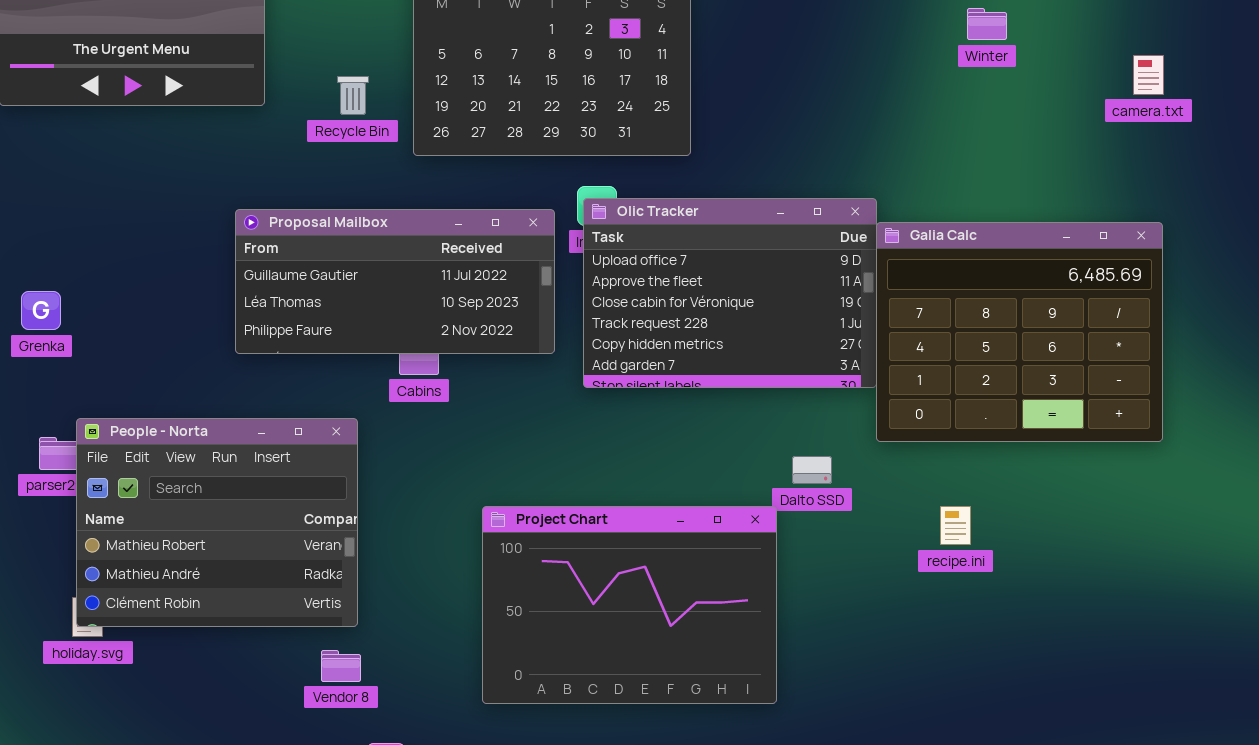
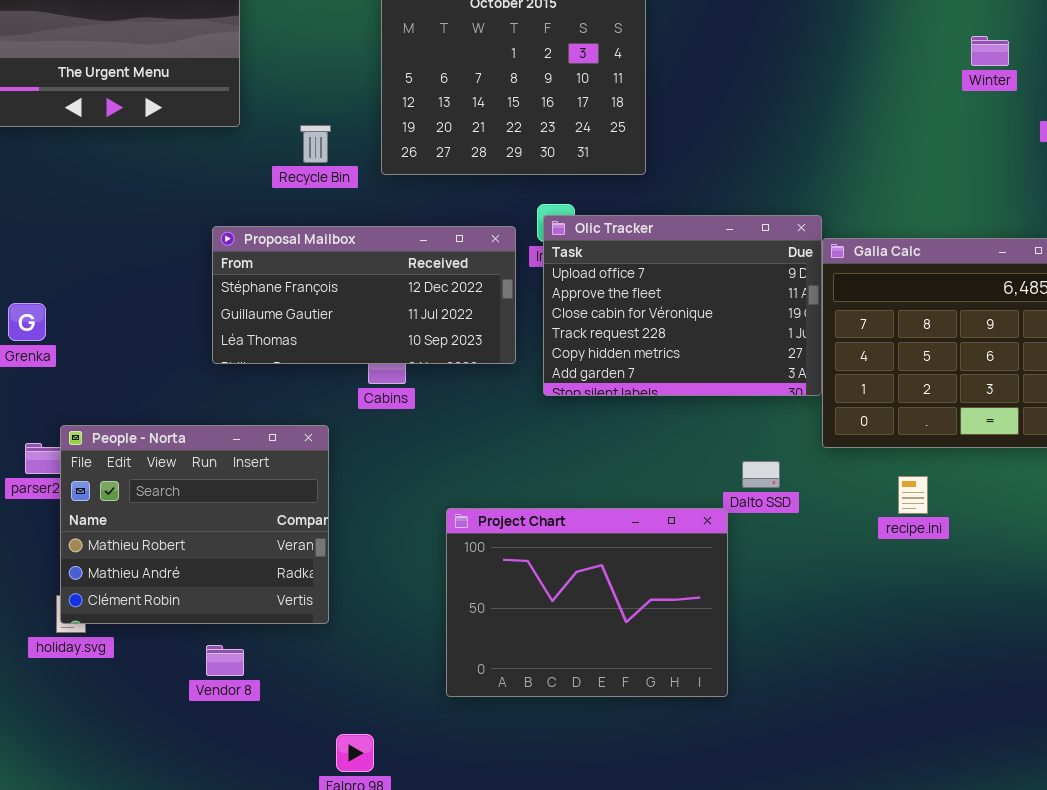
Winter: [967,8,1007,40] -> [971,36,1009,66], moved
Recycle Bin: [337,76,369,115] -> [300,125,331,163], moved
Proposal Mailbox: [235,209,555,354] -> [212,226,516,364], scrolled up 1 row
recipe.ini: [940,506,971,545] -> [898,476,928,514], moved
Vendor 8: [321,650,361,682] -> [206,645,244,676], moved

